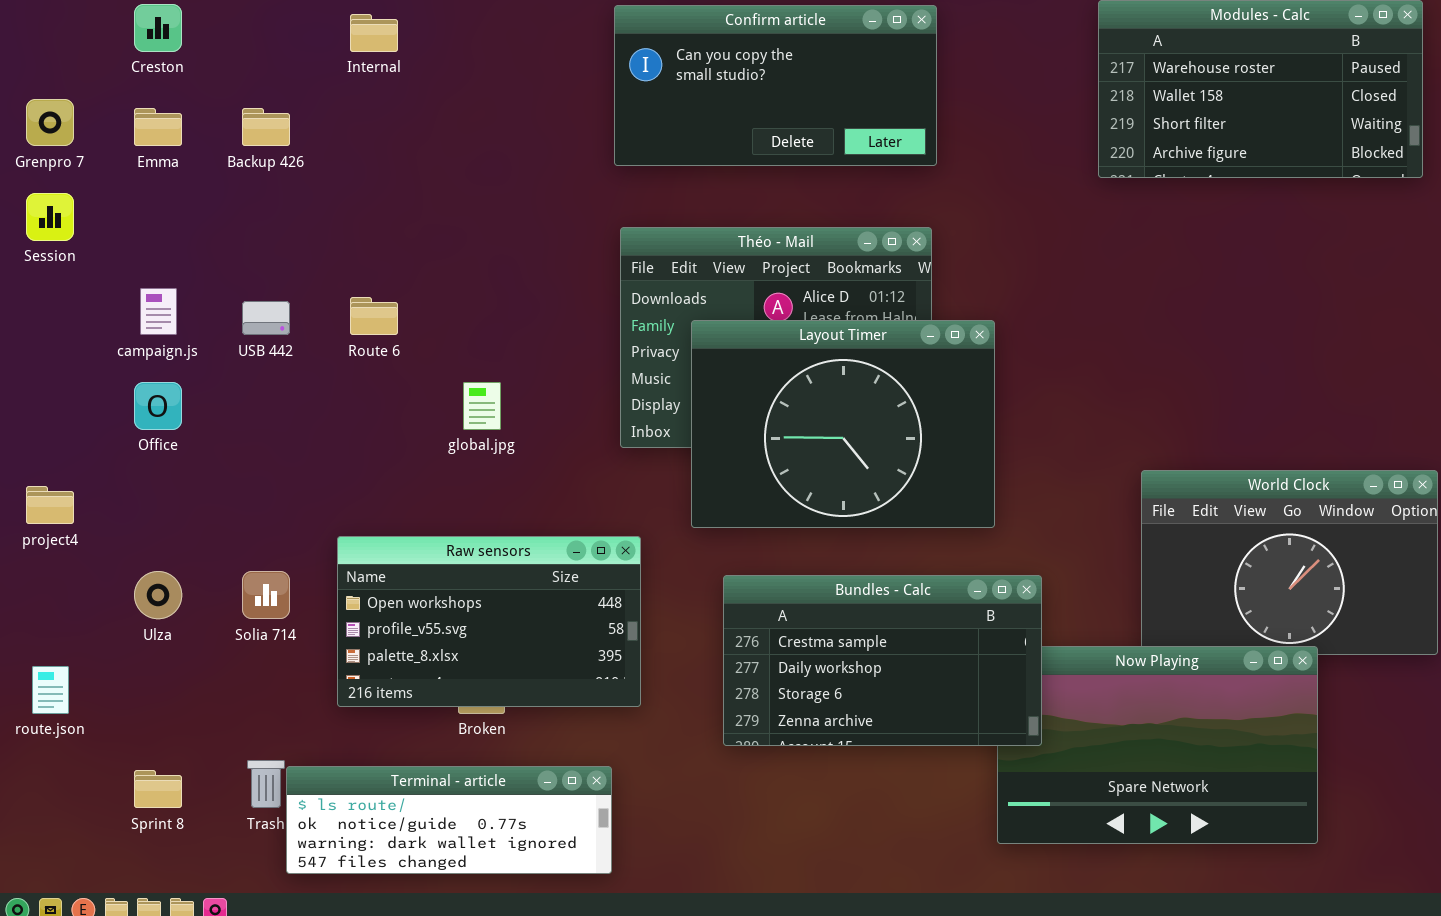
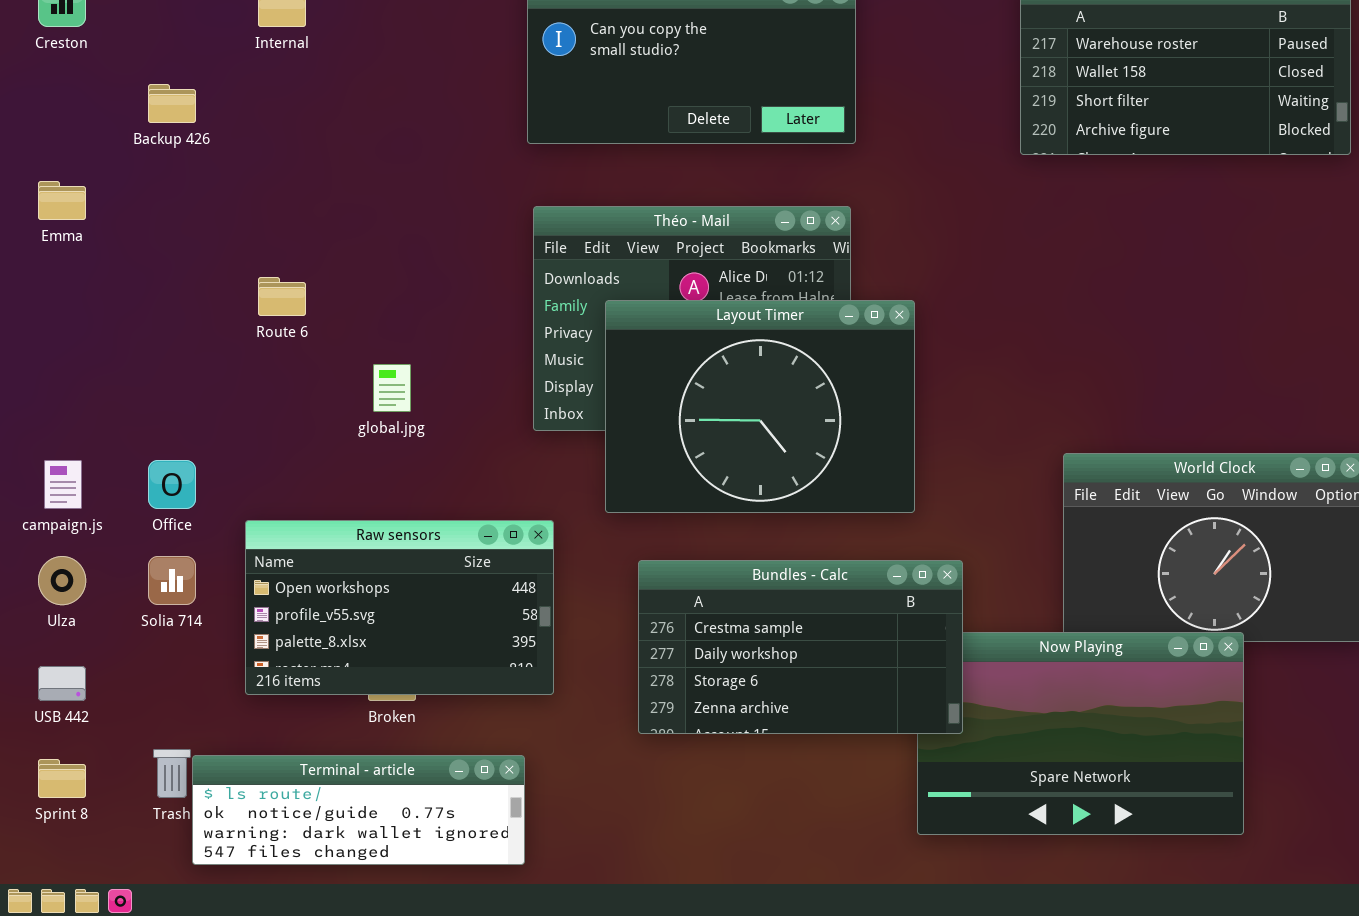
Emma: [134,108,182,146] -> [38,181,86,220], moved
campaign.js: [140,288,177,335] -> [44,460,82,509], moved
USB 442: [242,301,290,335] -> [38,666,86,701], moved
Office: [134,382,182,430] -> [148,460,196,509], moved

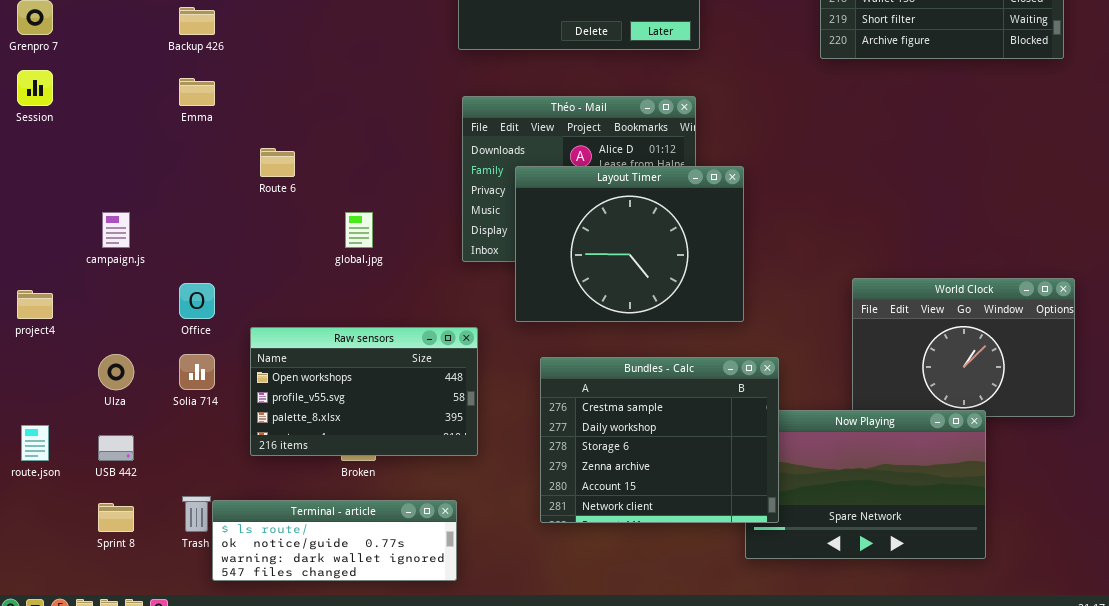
Emma: [38,181,86,220] -> [179,78,215,106], moved
campaign.js: [44,460,82,509] -> [102,212,130,248], moved
Bundles - Calc: [638,560,963,734] -> [540,357,779,523], resized

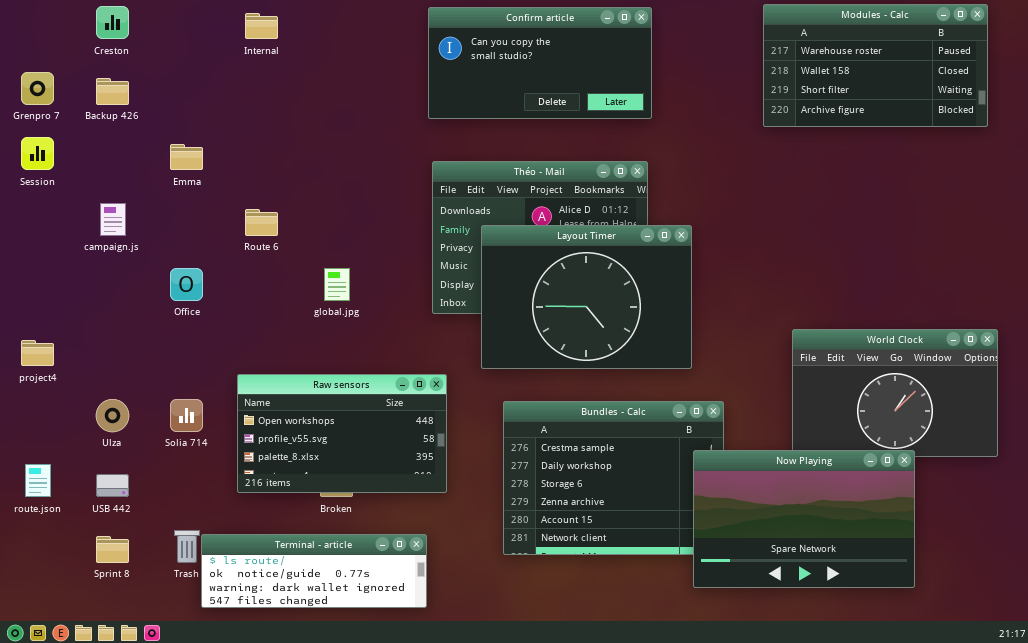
Backup 426: [179,7,215,35] -> [96,78,129,105], moved
campaign.js: [102,212,130,248] -> [100,203,126,236], moved
Office: [179,283,215,319] -> [170,268,203,301], moved
Now Playing: [745,410,986,559] -> [693,450,915,588], raised

